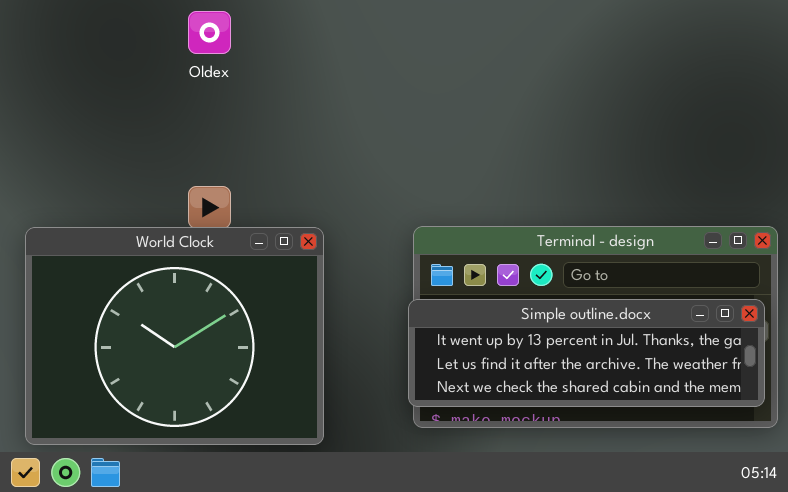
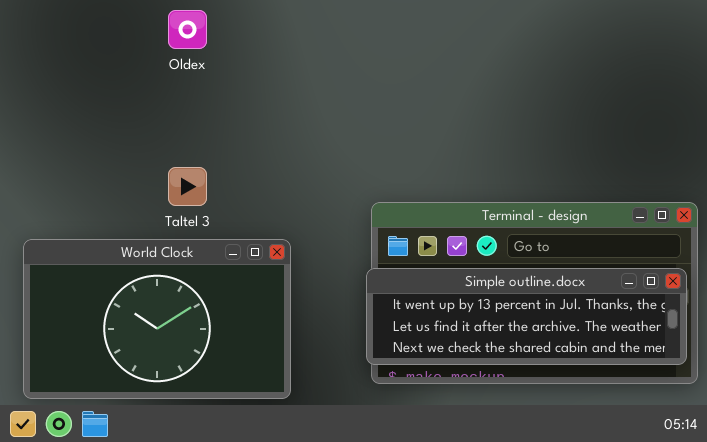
World Clock: [25,227,324,445] -> [23,239,291,399], resized

